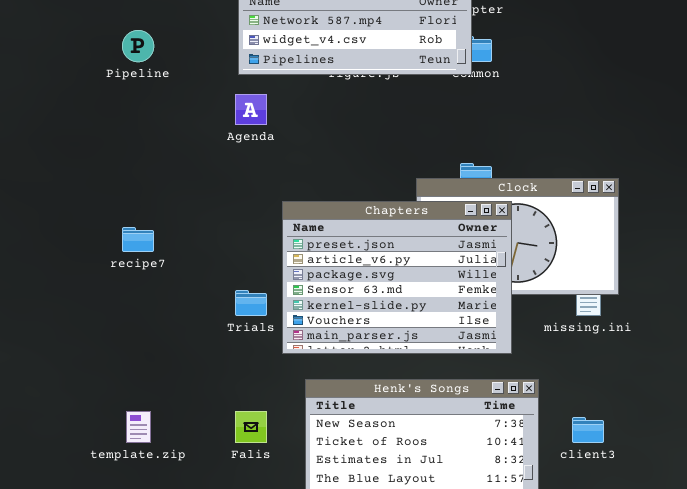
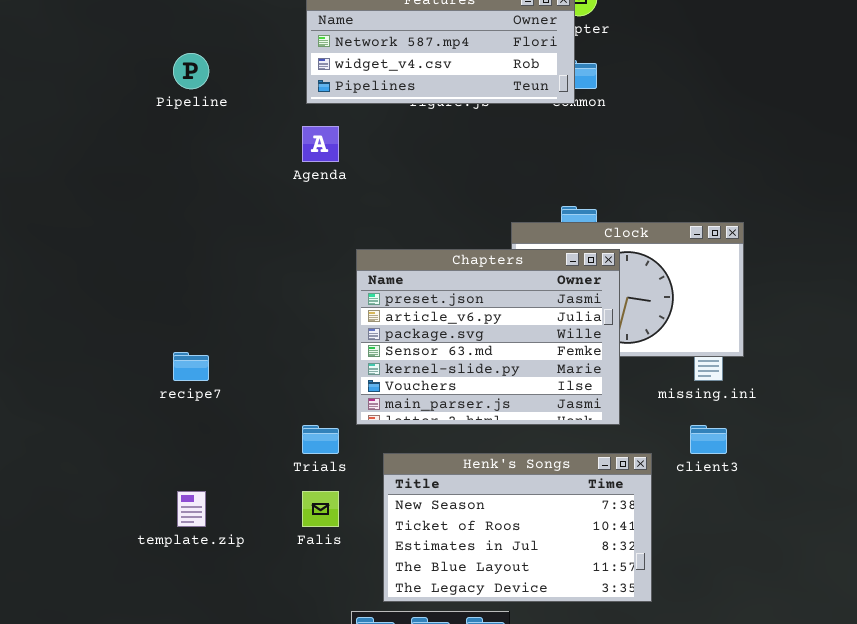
recipe7: [122,227,154,252] -> [173,352,209,381], moved
Trials: [235,290,267,316] -> [302,425,339,454], moved
client3: [572,417,604,443] -> [690,425,727,454], moved

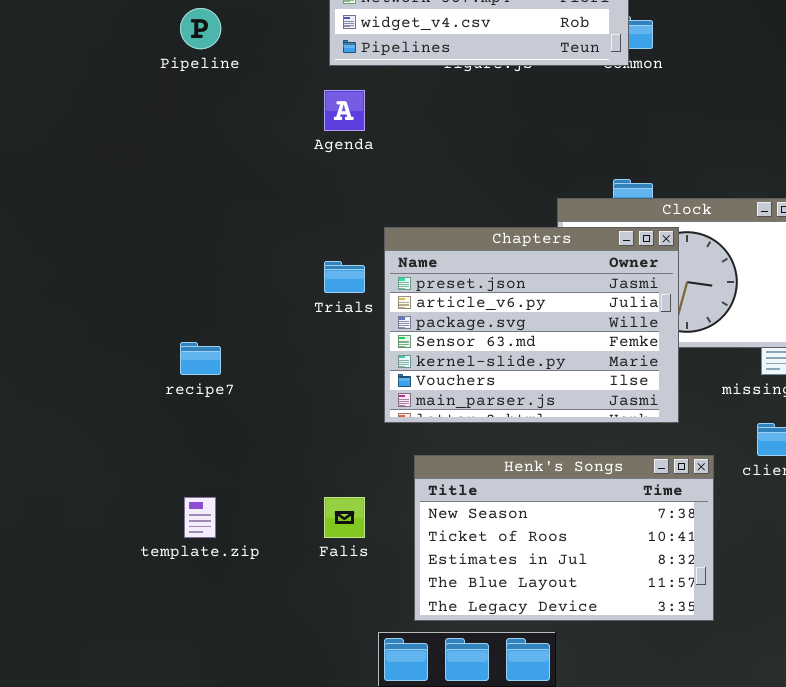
Trials: [302,425,339,454] -> [324,261,365,293], moved

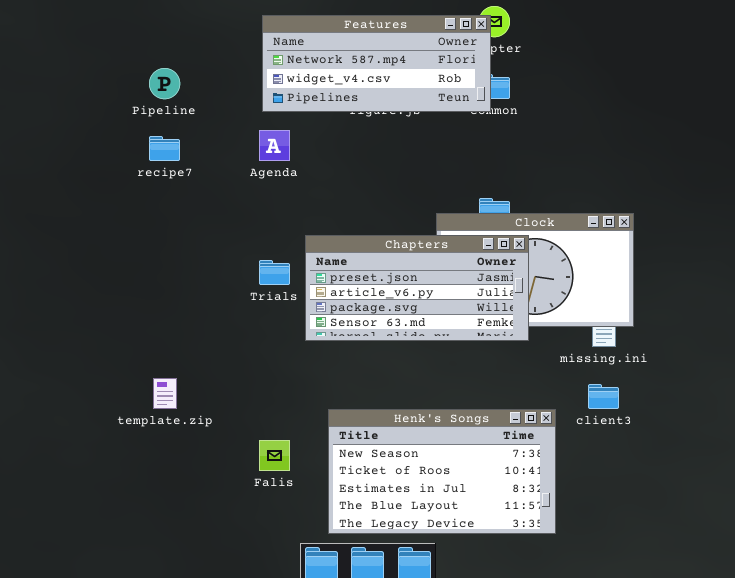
Chapters: [384,227,679,423] -> [305,235,529,341], resized
recipe7: [180,342,221,375] -> [149,136,180,161], moved
template.zip: [184,497,216,538] -> [153,378,177,409], moved

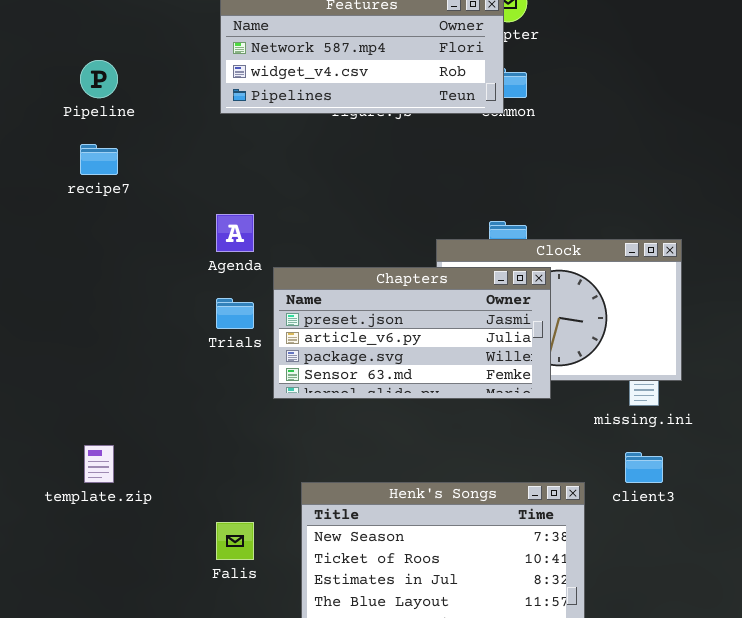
Agenda: [259,130,290,161] -> [216,214,254,252], moved

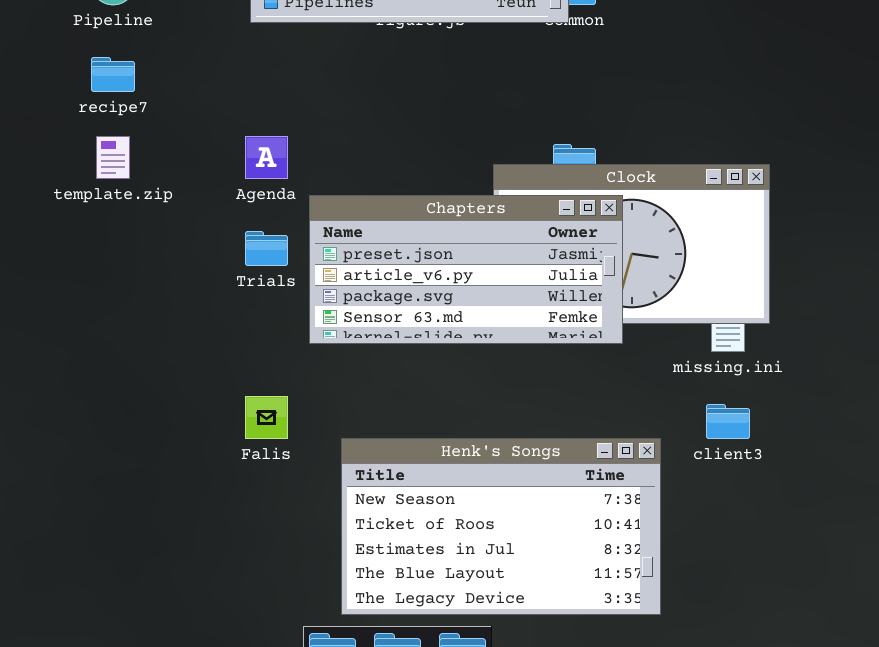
template.zip: [84,445,114,483] -> [96,136,130,179], moved
Falis: [216,522,254,560] -> [245,396,288,439], moved

